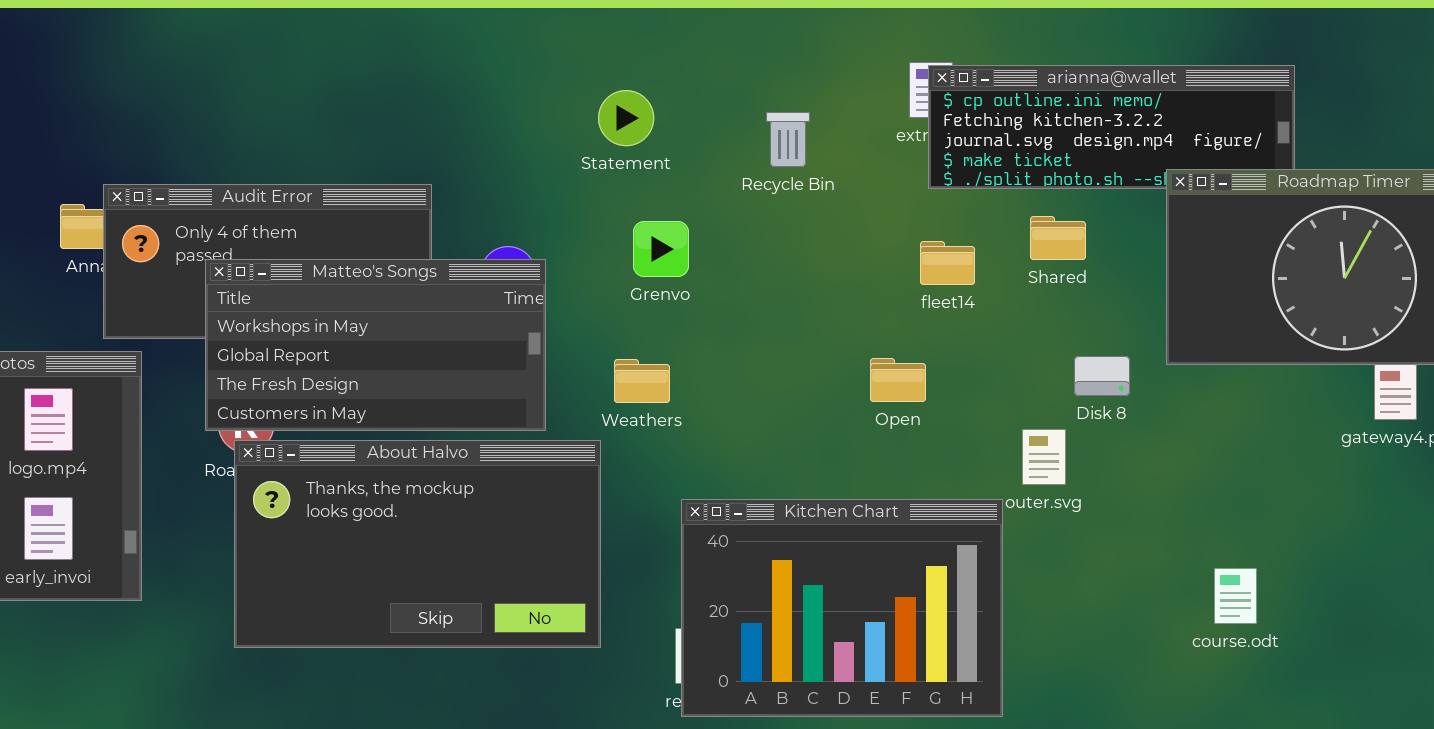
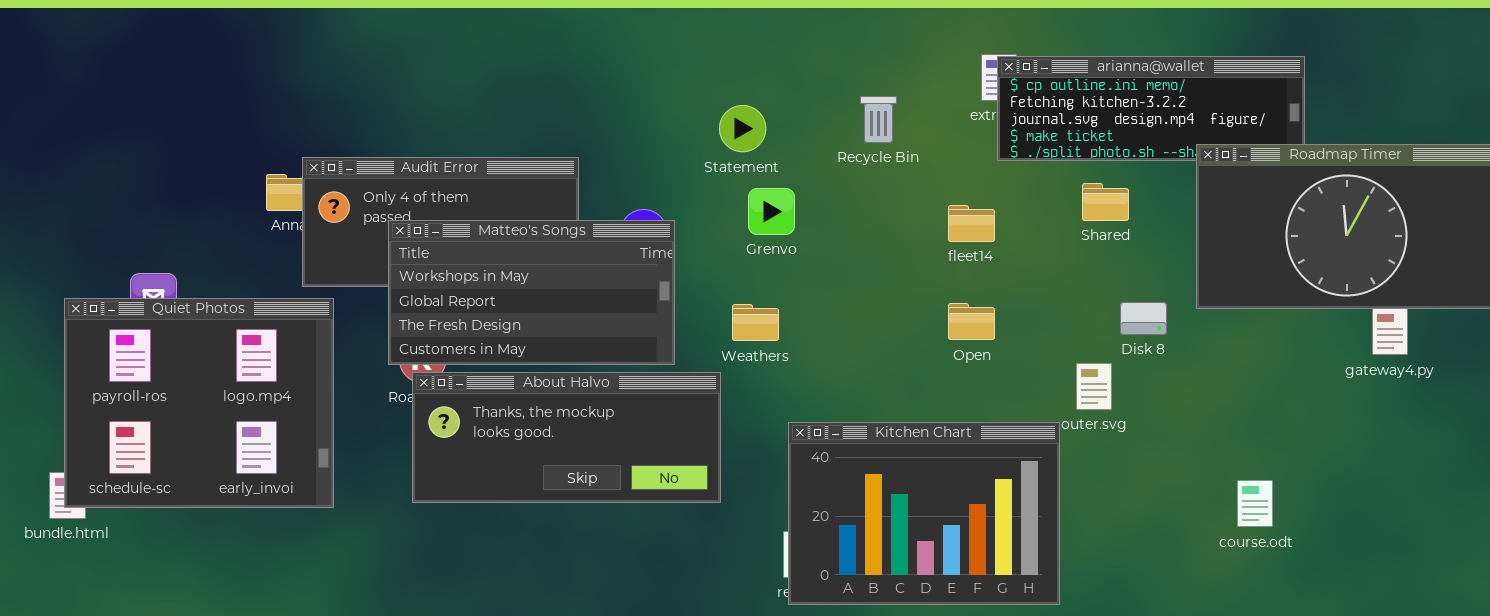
Statement: [598,90,654,146] -> [719,105,766,152], moved
fleet14: [920,241,975,285] -> [948,205,995,242], moved
About Halvo: [234,440,601,648] -> [412,372,721,503], resized

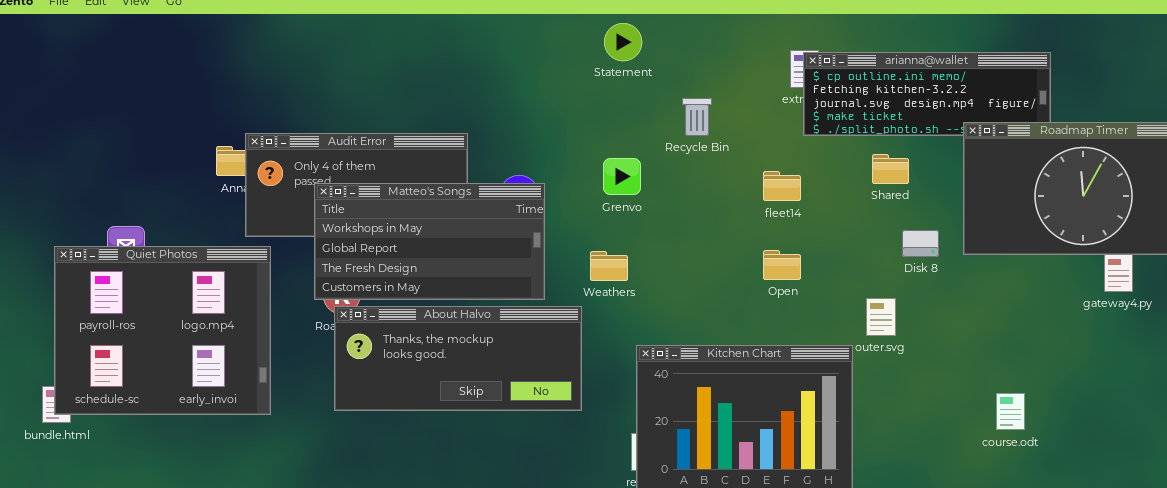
Recycle Bin: [860,96,897,143] -> [682,98,712,136], moved
Statement: [719,105,766,152] -> [604,23,642,61], moved
Disk 8: [1120,302,1167,335] -> [902,230,939,257], moved

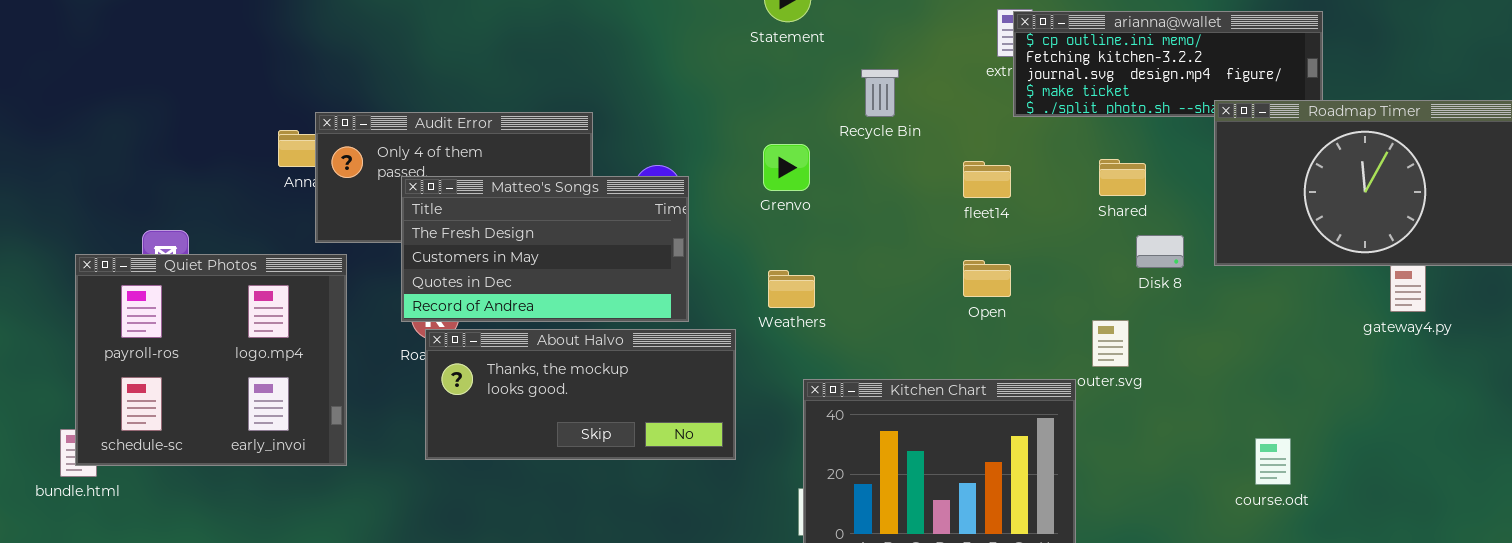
Shared: [872,154,909,184] -> [1099,159,1146,196], moved
Matteo's Songs: [314,183,545,300] -> [401,176,689,322], scrolled down 2 rows
Weathers: [590,251,628,281] -> [768,270,815,308], moved

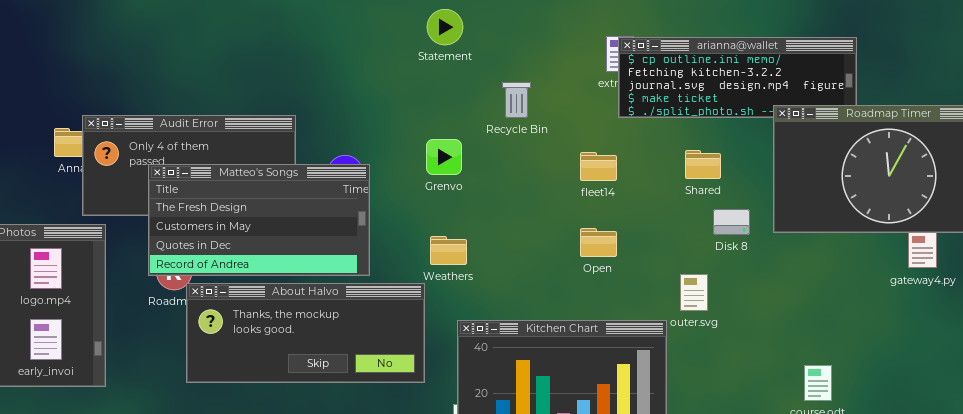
About Halvo: [425,329,736,460] -> [186,283,425,383], moved

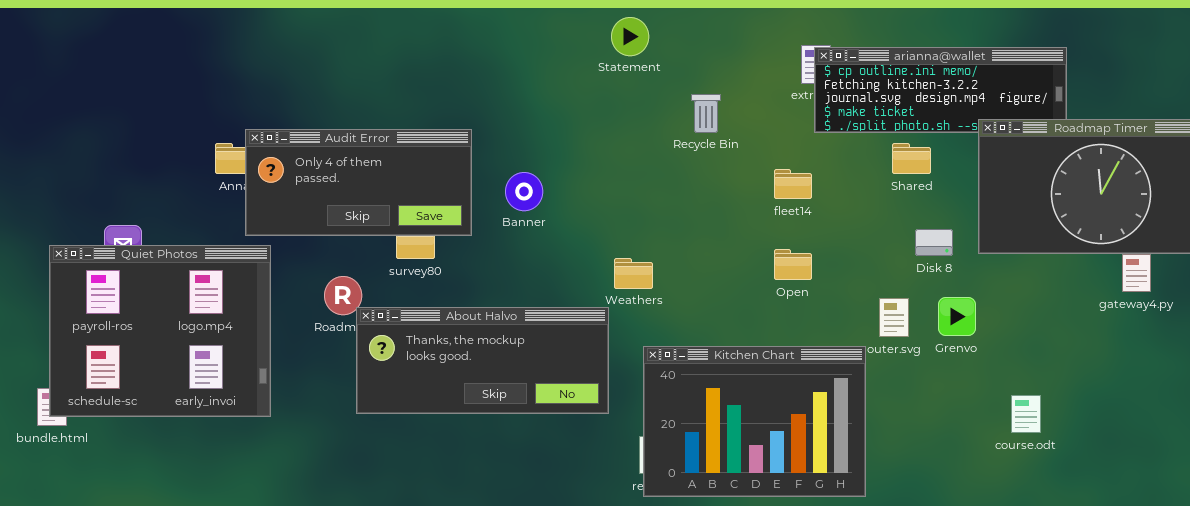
Grenvo: [426,139,462,175] -> [938,297,976,336], moved
Shared: [685,150,721,179] -> [892,143,931,174], moved
Matteo's Songs: [148,164,370,276] -> none, closed

